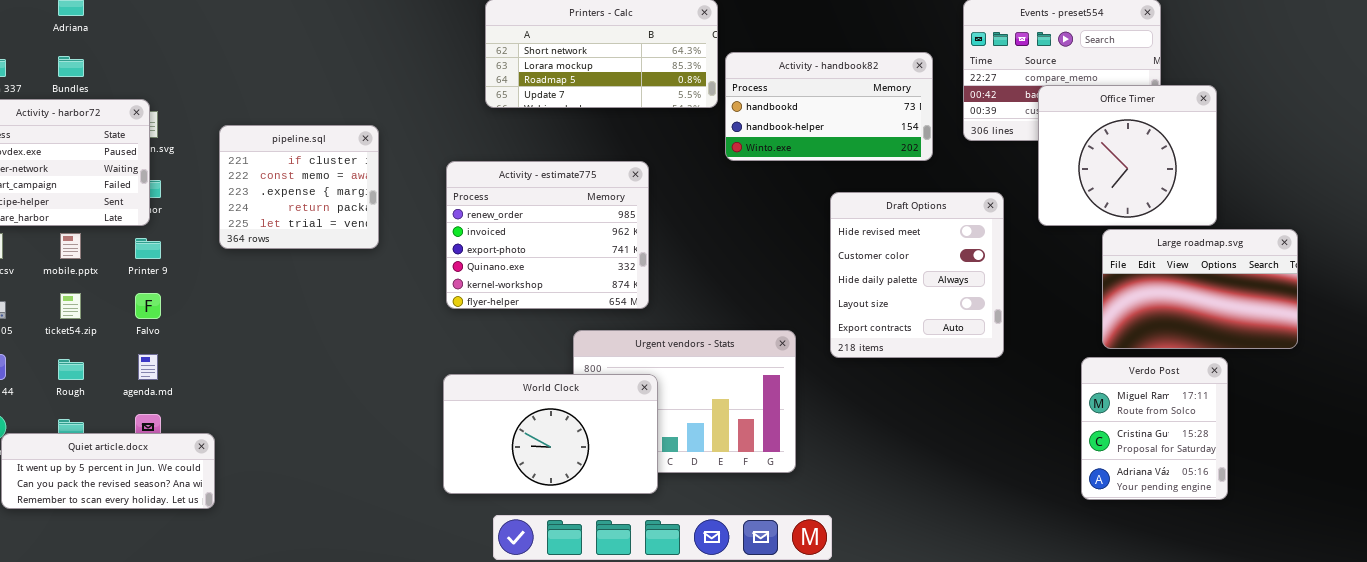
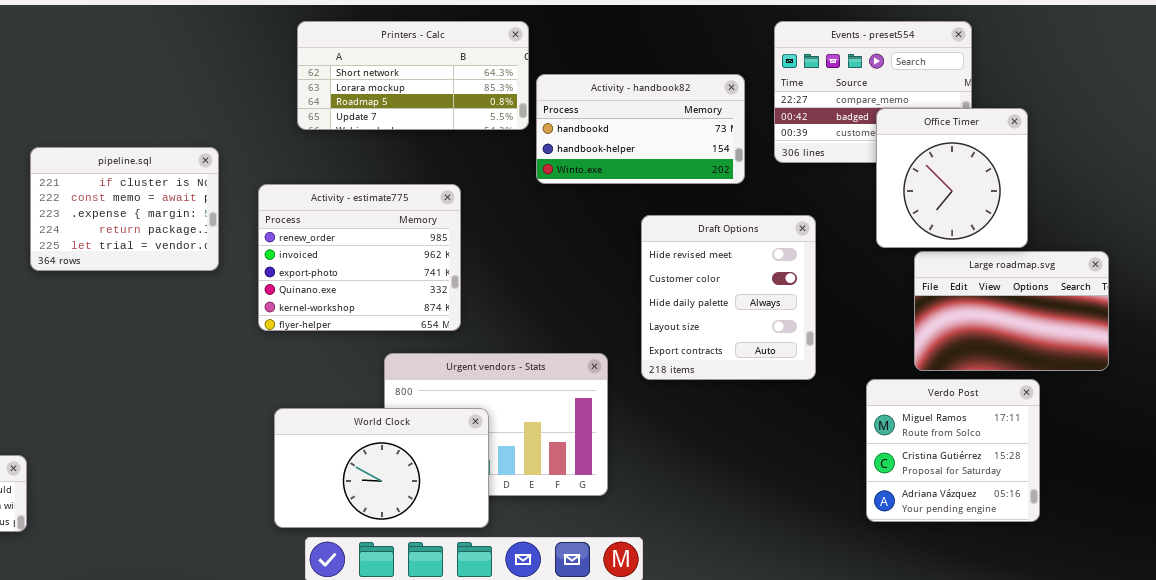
Office Timer: [1038,85,1217,226] -> [876,108,1028,248], resized
pipeline.sql: [219,125,379,249] -> [30,147,219,271], resized
Verdo Post: [1081,357,1228,500] -> [866,379,1040,522], resized
World Clock: [443,374,658,494] -> [274,408,489,528], moved

